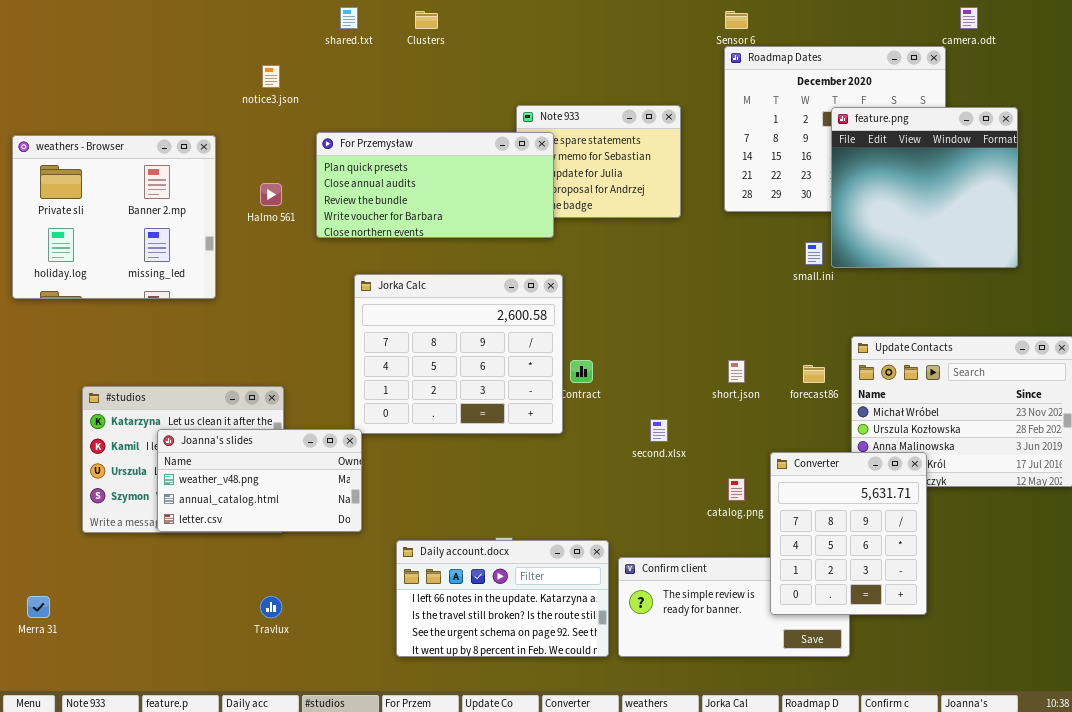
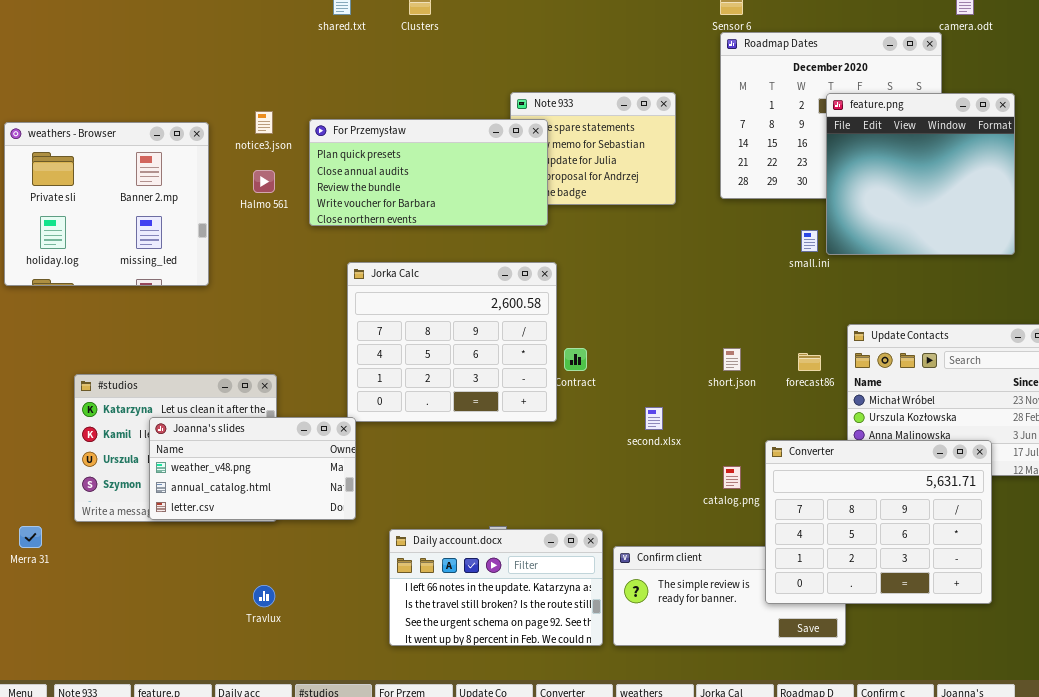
notice3.json: [262,65,280,88] -> [255,111,273,134], moved
Converter: [770,452,927,615] -> [765,440,992,604], resized
Merra 31: [27,596,50,618] -> [19,526,42,548], moved

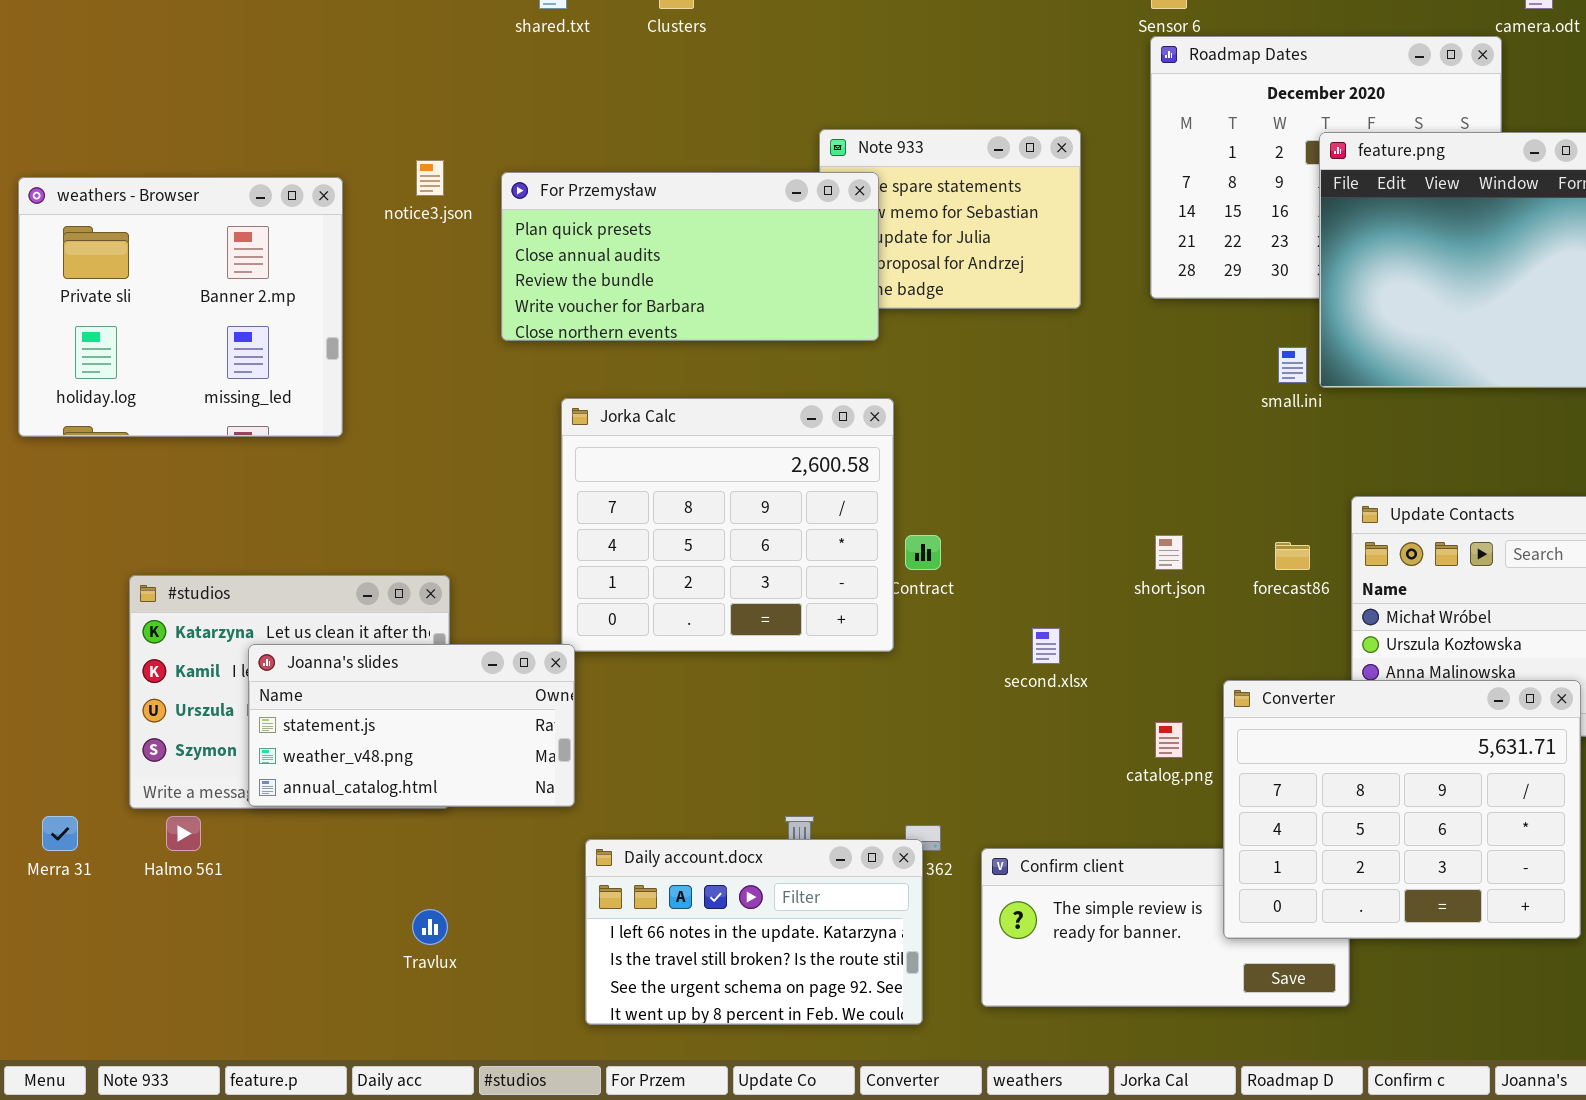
Halmo 561: [253,170,275,193] -> [166,816,201,851], moved
Joanna's slides: [149,417,356,520] -> [248,644,575,807], scrolled up 1 row
Daily account.docx: [389,529,603,646] -> [585,839,923,1025], moved

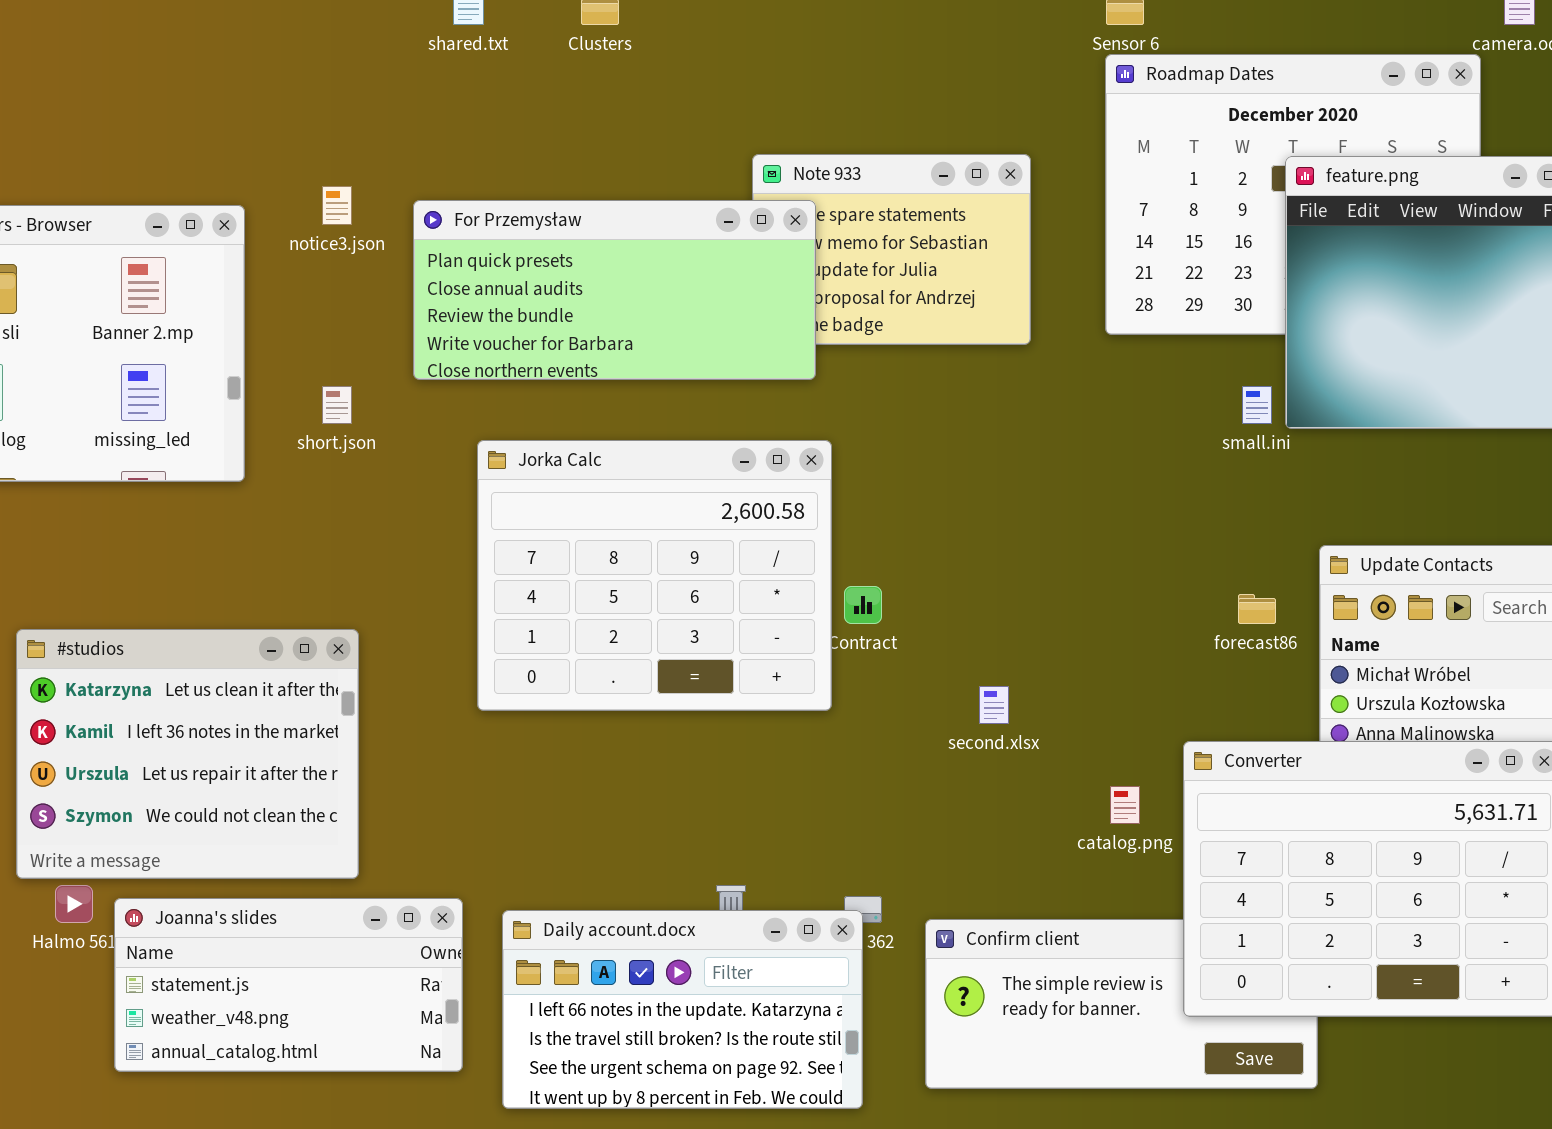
short.json: [1155,535,1183,570] -> [322,386,352,424], moved
Joanna's slides: [248,644,575,807] -> [114,898,463,1072], moved

